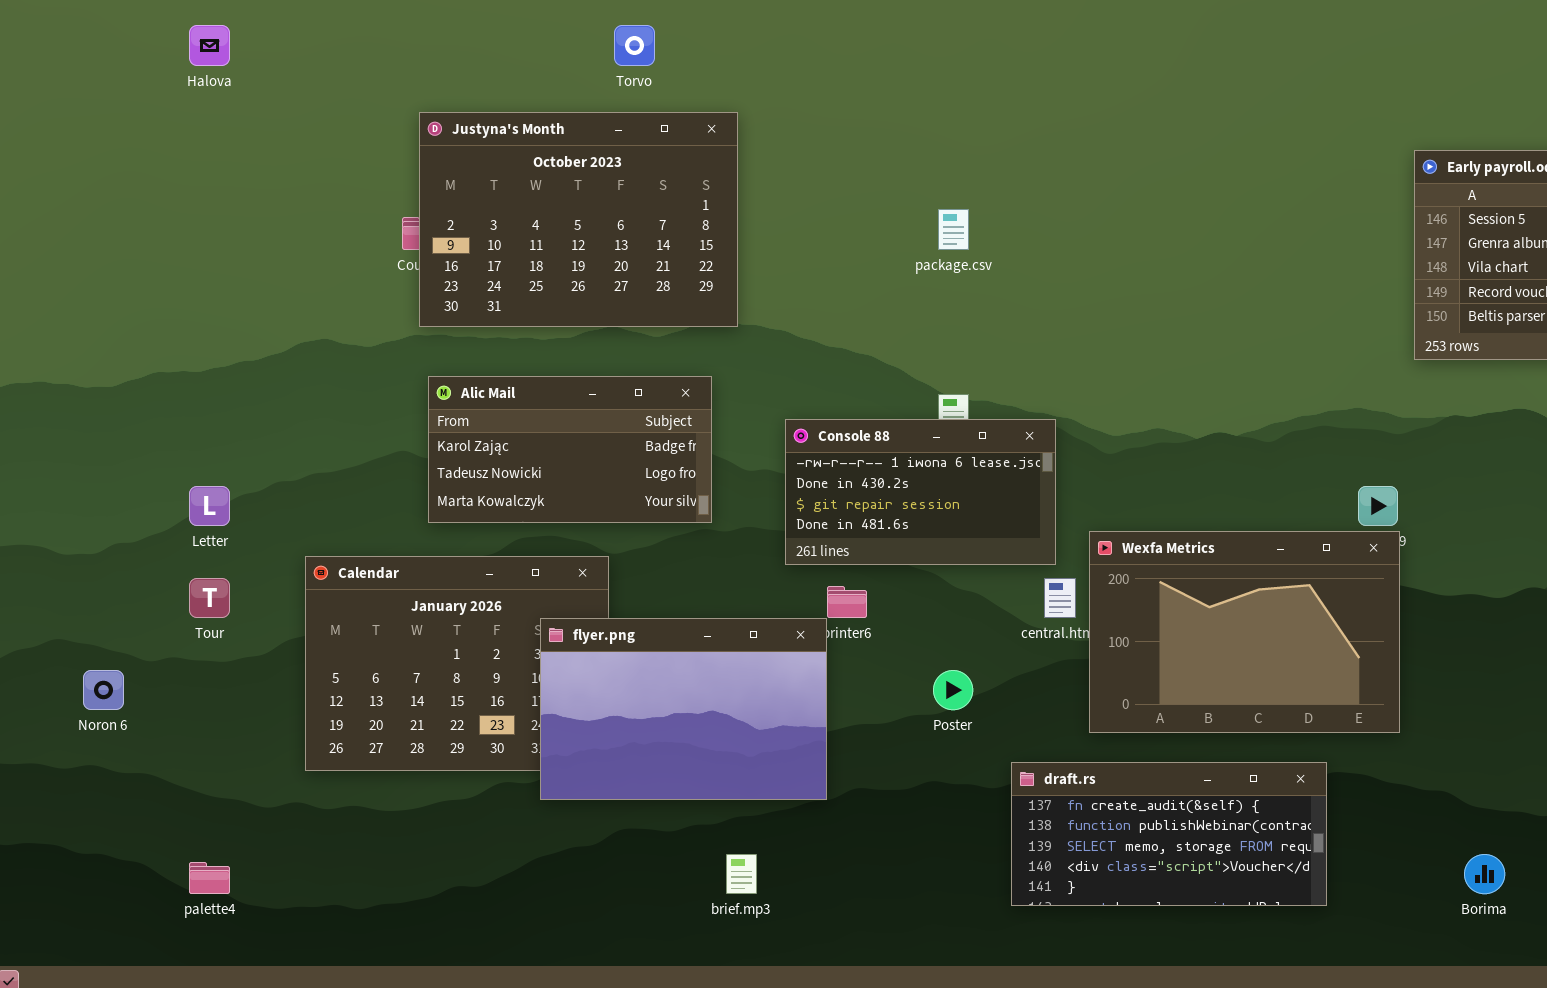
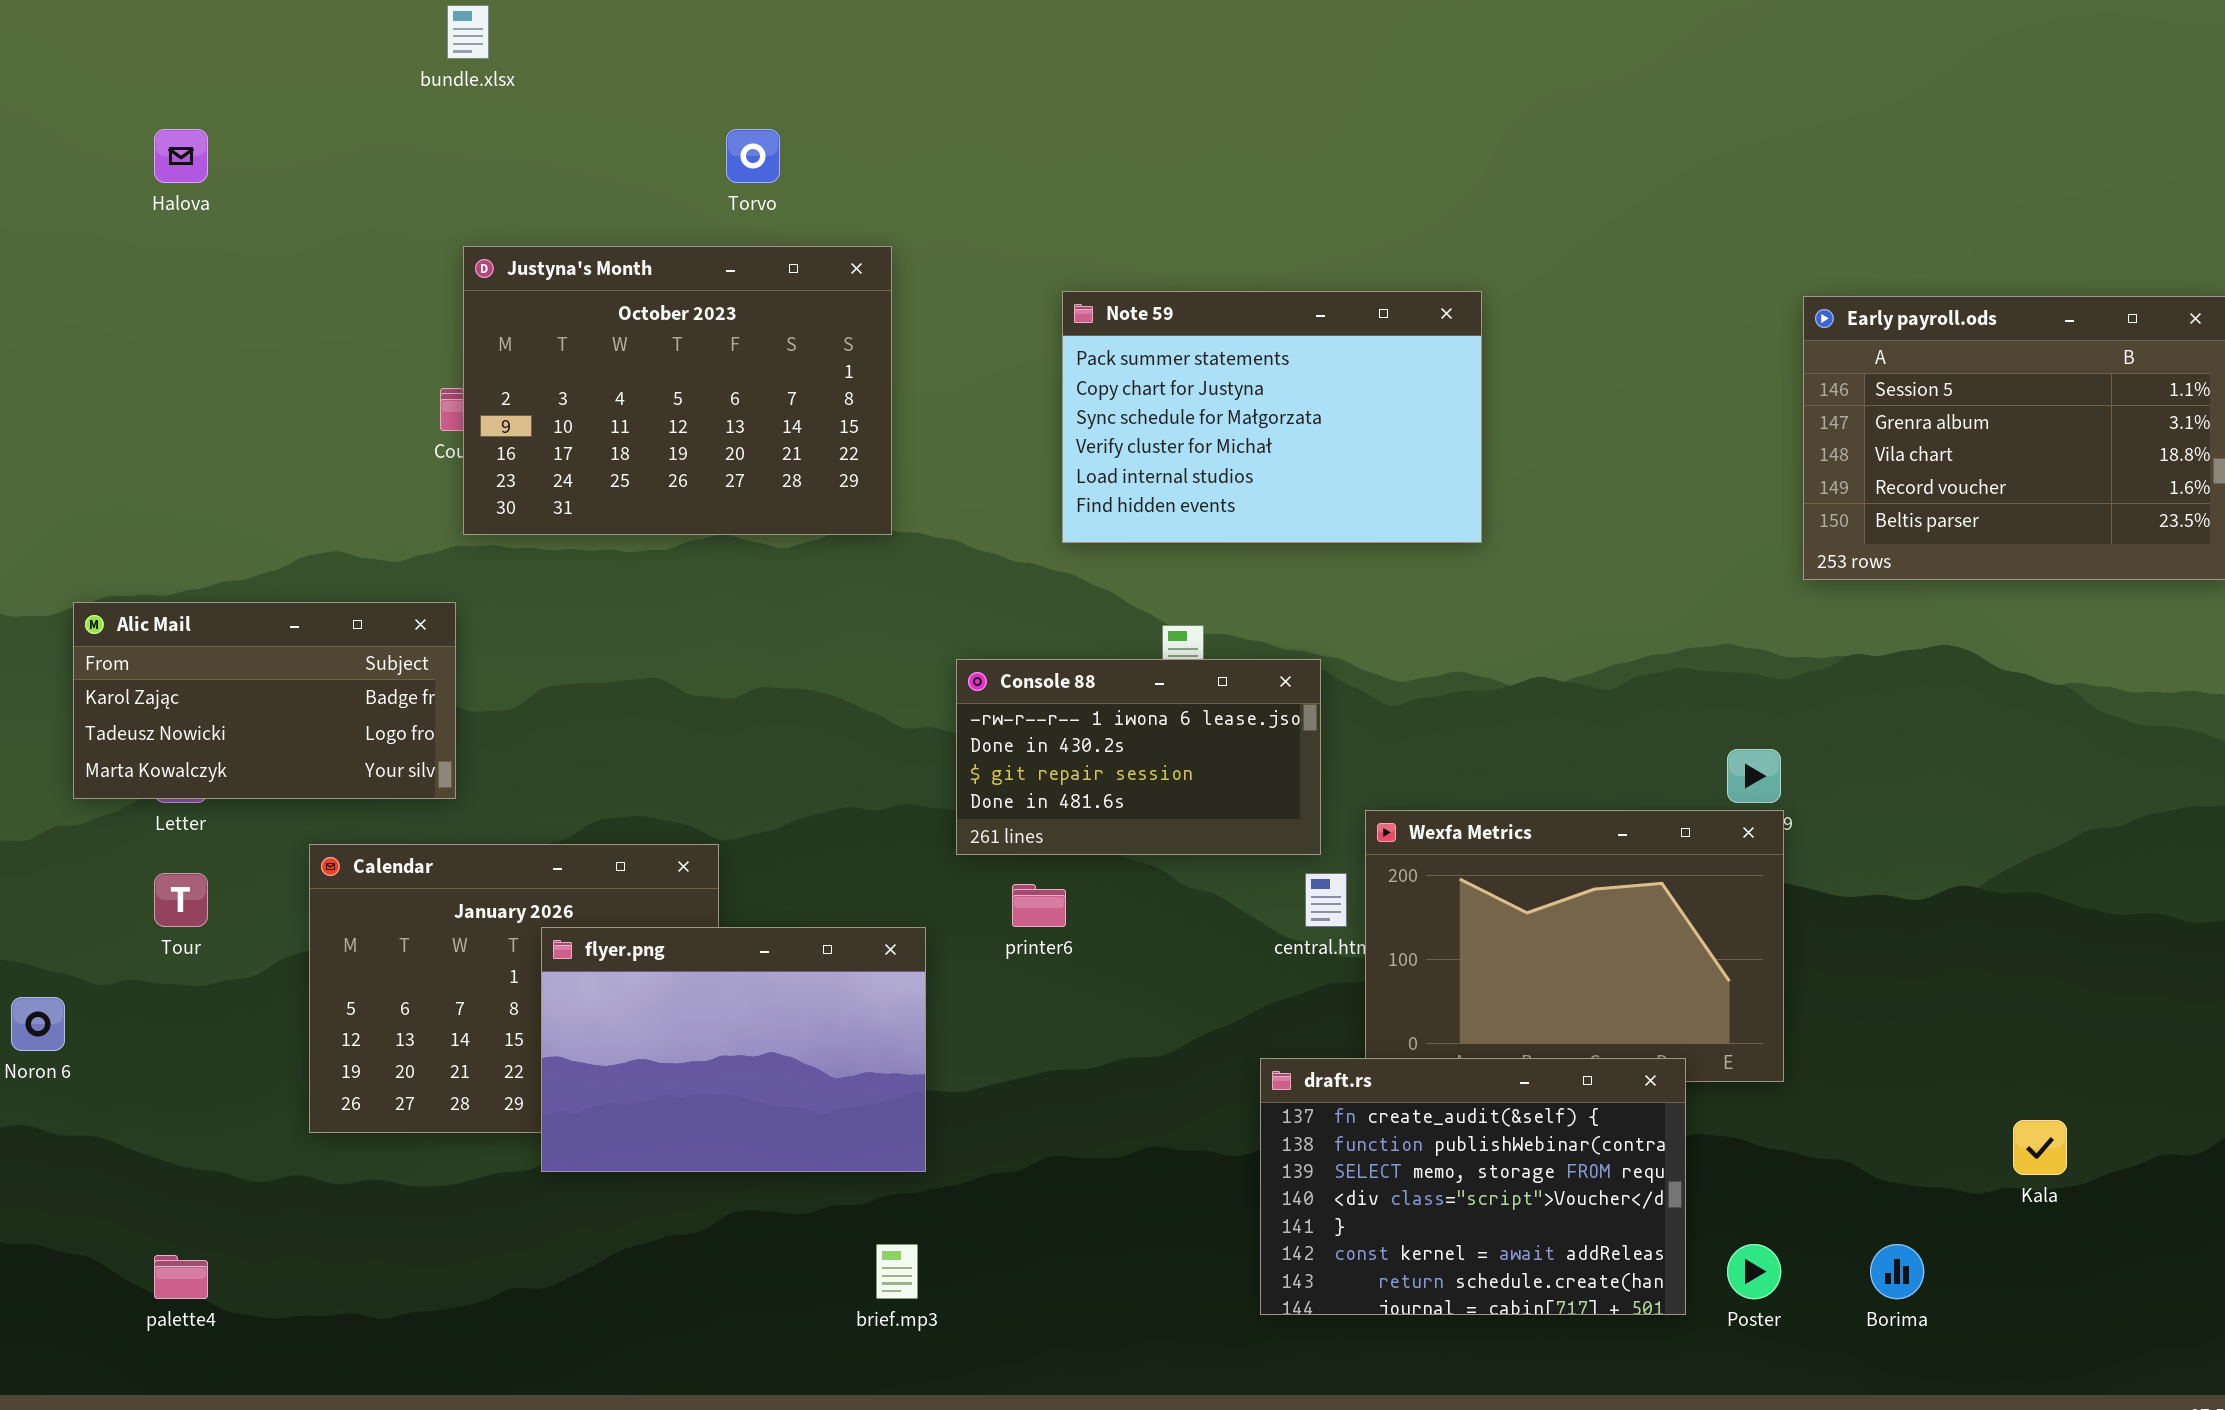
Note 59: none -> [1062,291,1482,543], opened
Alic Mail: [428,376,712,523] -> [73,602,456,799], moved
flyer.png: [540,618,827,800] -> [541,927,926,1172], moved
Poster: [933,670,973,710] -> [1727,1244,1781,1299], moved
draft.rs: [1011,762,1327,906] -> [1260,1058,1686,1315], resized

